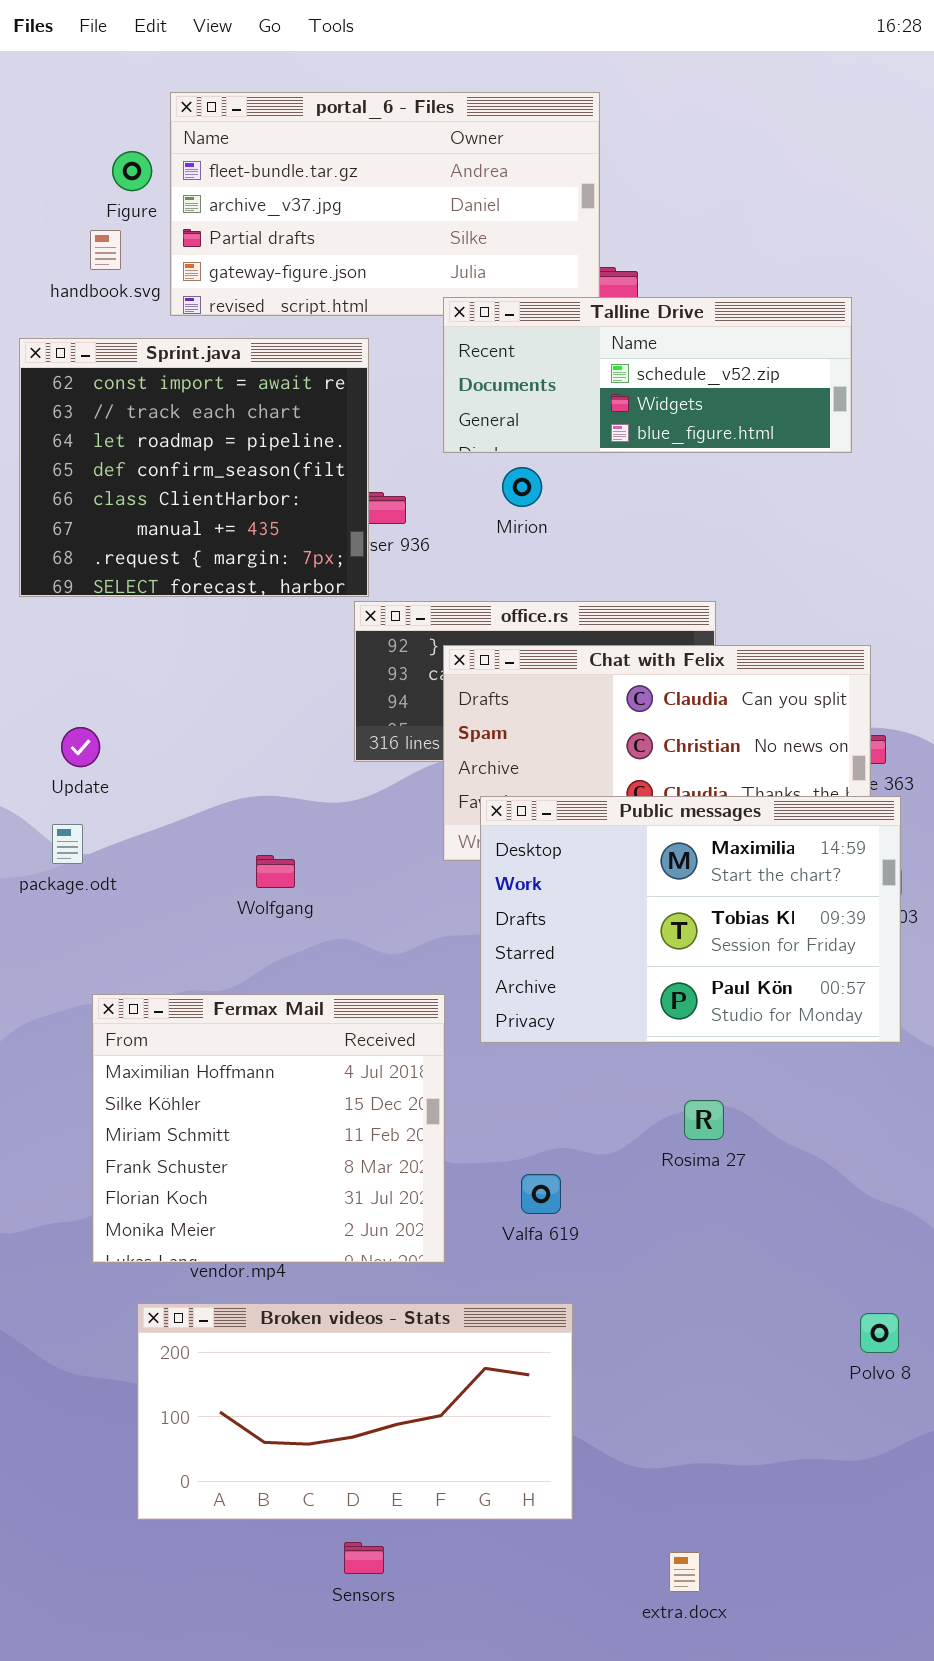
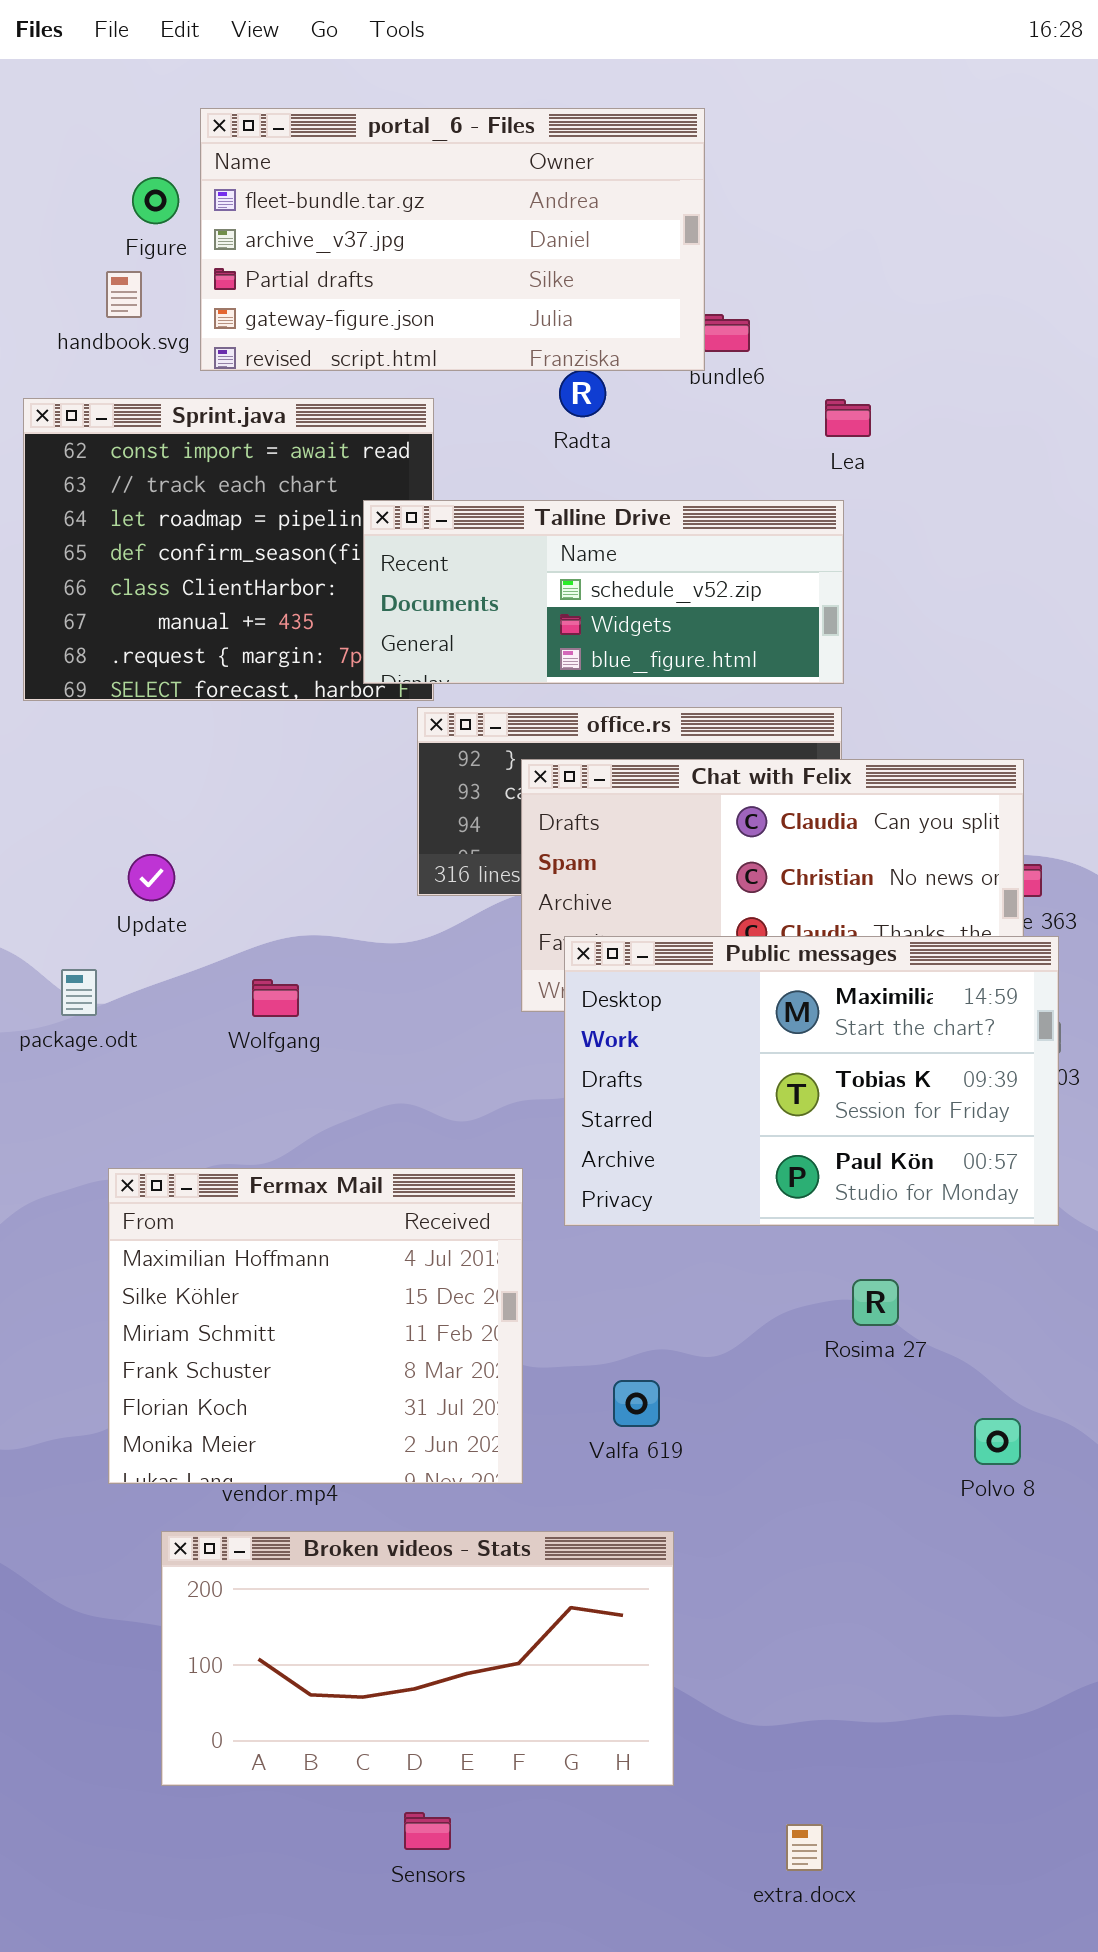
Talline Drive: [443,297,852,453] -> [363,500,844,684], moved
Update: [61,727,100,767] -> [128,854,175,901], moved
Wolfgang: [256,855,295,888] -> [252,979,299,1017], moved
Rosima 27: [684,1100,724,1140] -> [852,1279,899,1326], moved
Polvo 8: [860,1313,899,1353] -> [974,1418,1021,1465], moved

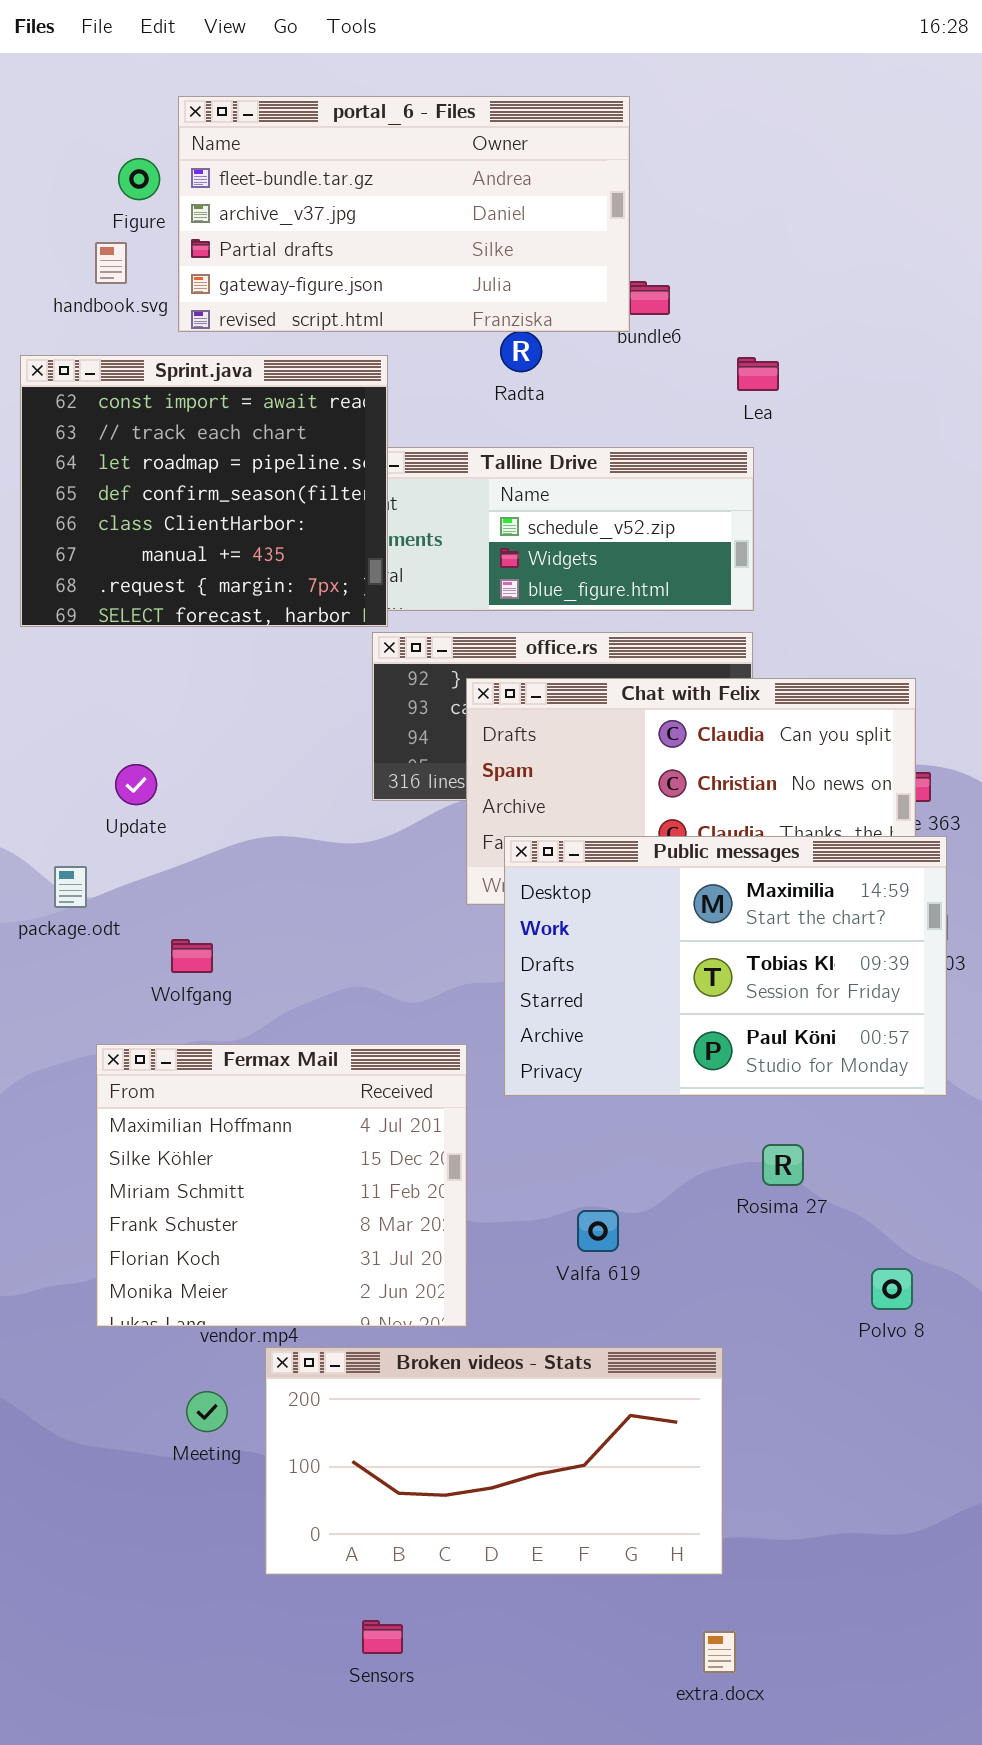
Sprint.java: [23,398,434,701] -> [20,355,388,627], raised
Wolfgang: [252,979,299,1017] -> [171,939,213,973], moved
Valfa 619: [613,1380,660,1427] -> [577,1210,619,1252], moved
Broken videos - Stats: [161,1531,674,1786] -> [265,1347,723,1575], moved

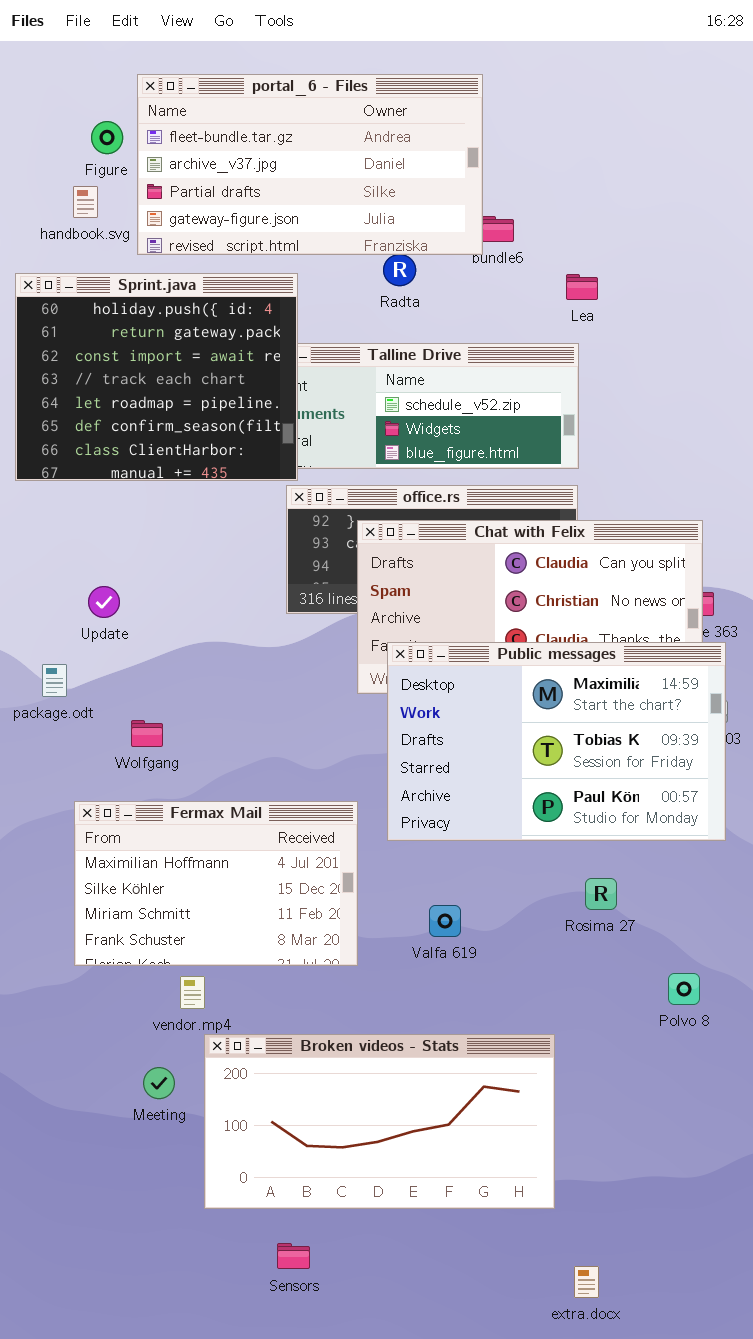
Sprint.java: [20,355,388,627] -> [15,273,298,481], scrolled up 2 rows
Fermax Mail: [96,1044,467,1327] -> [74,801,358,966], resized
Valfa 619: [577,1210,619,1252] -> [429,905,461,937], moved
extra.docx: [703,1631,736,1673] -> [574,1266,599,1298], moved

